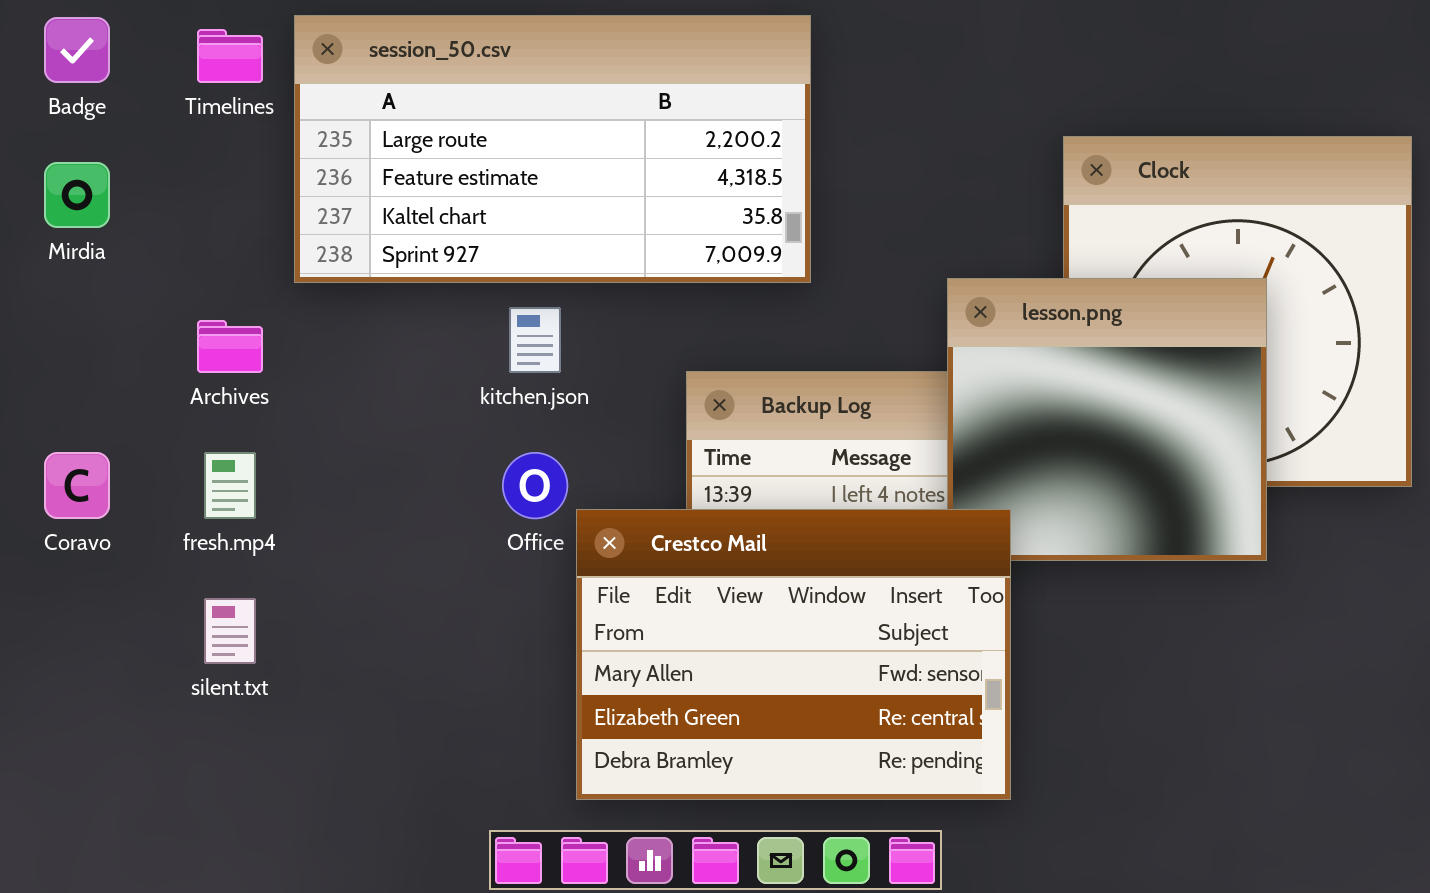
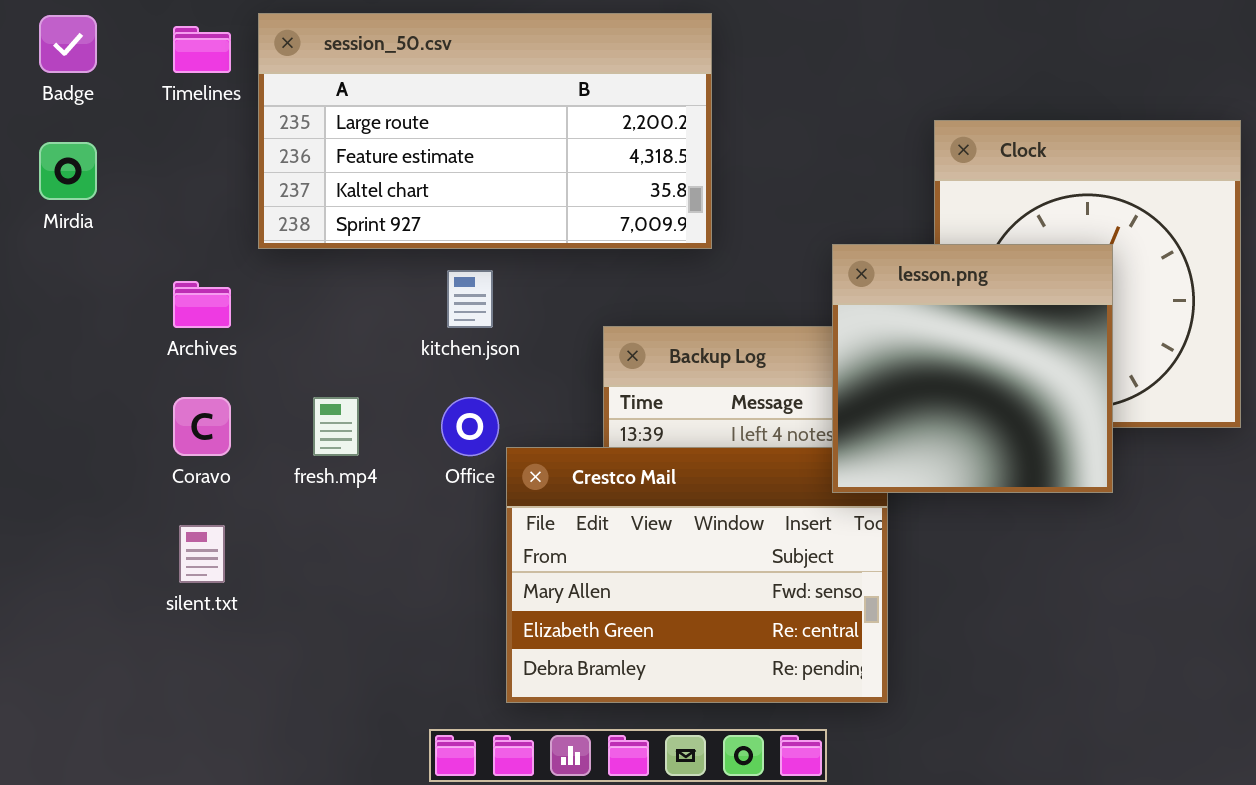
lesson.png: [947,278,1267,561] -> [832,244,1113,493], raised
Coravo: [44,452,110,519] -> [173,397,231,456], moved
fresh.mp4: [204,452,256,519] -> [313,397,359,456], moved

